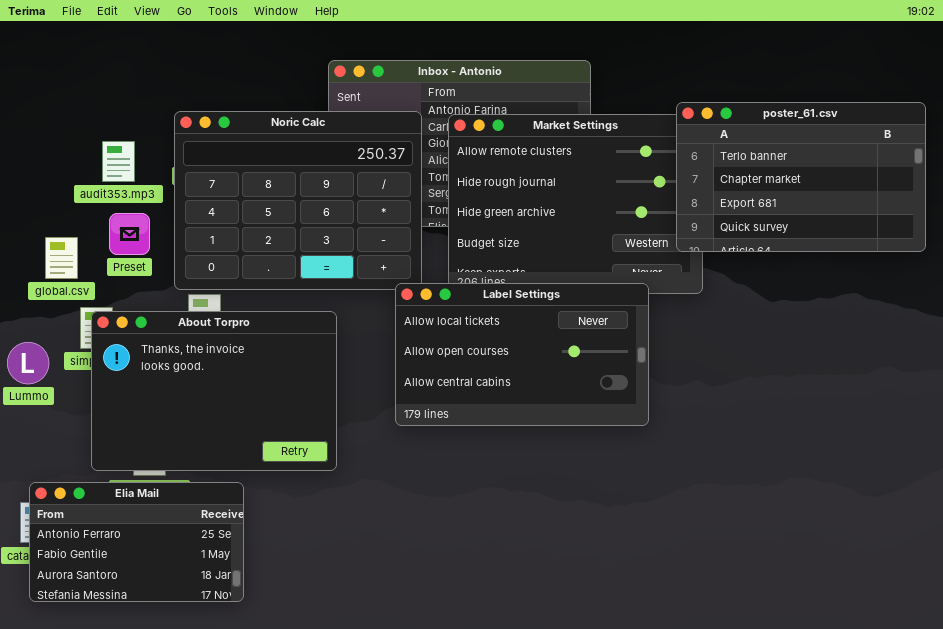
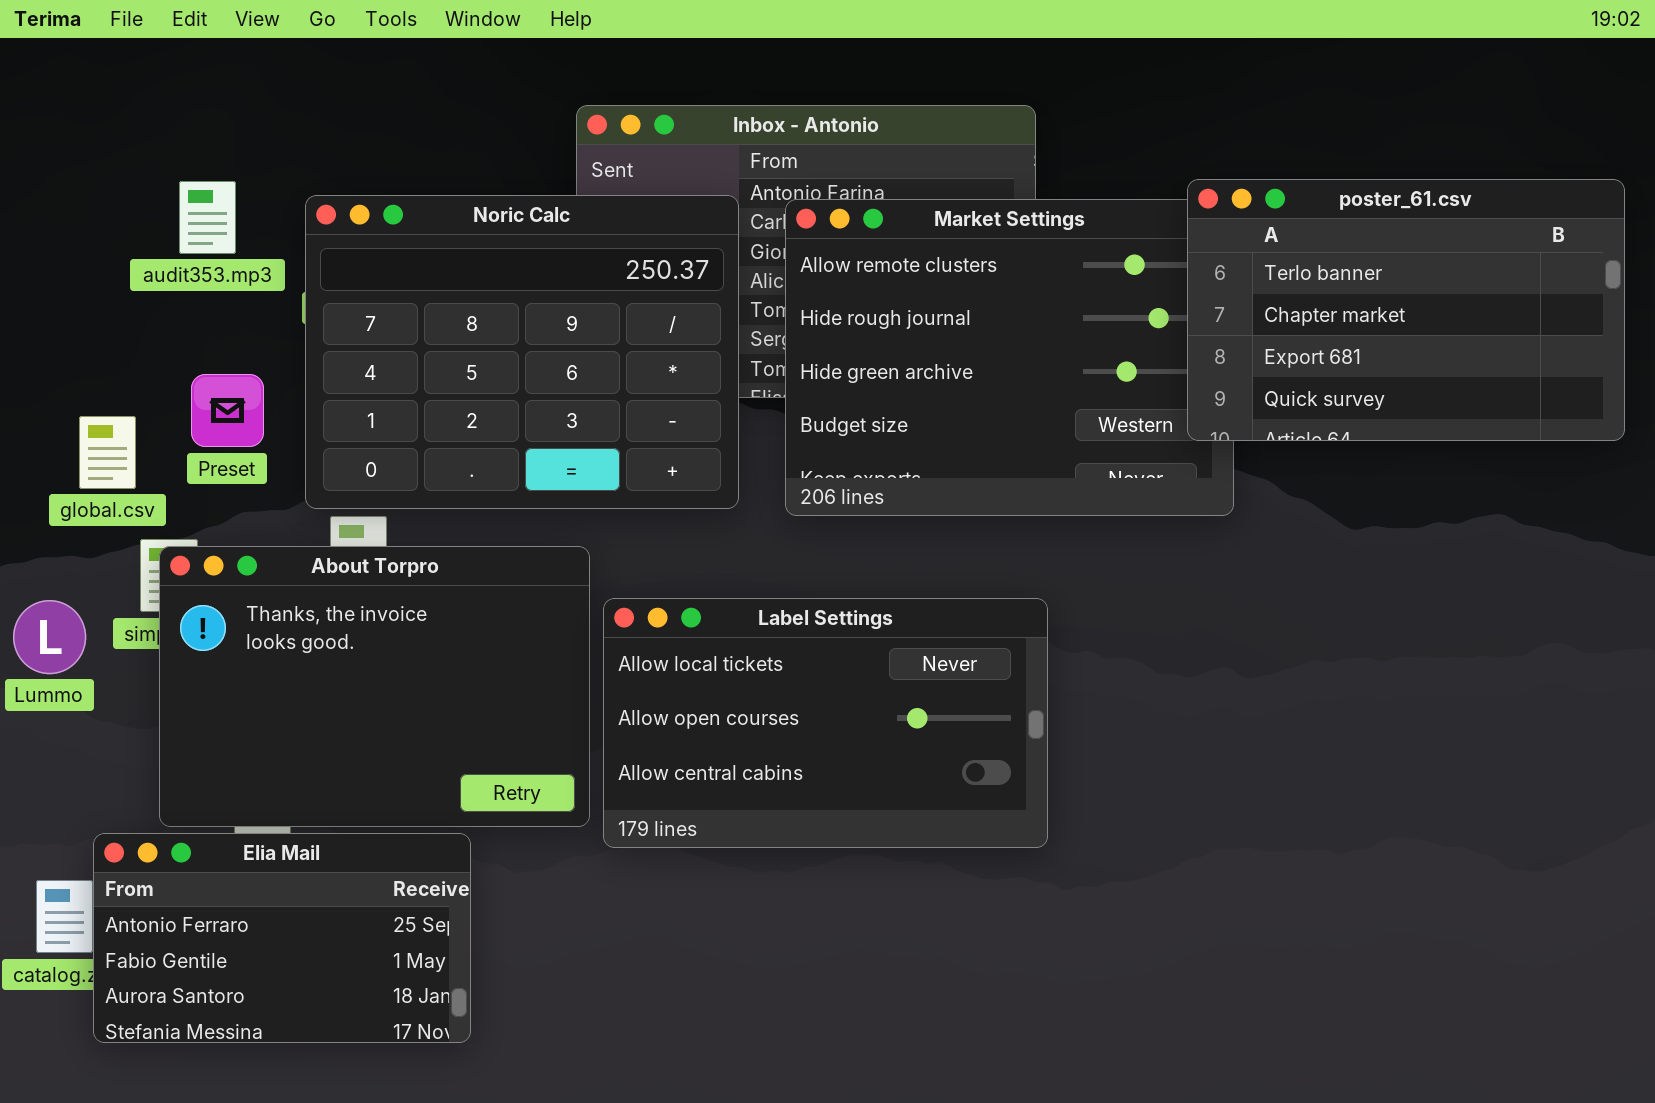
audit353.mp3: [102,141,135,182] -> [179,181,236,254], moved
Label Settings: [395,283,649,426] -> [603,598,1048,848], moved
Elia Mail: [29,482,244,602] -> [93,833,471,1043], moved

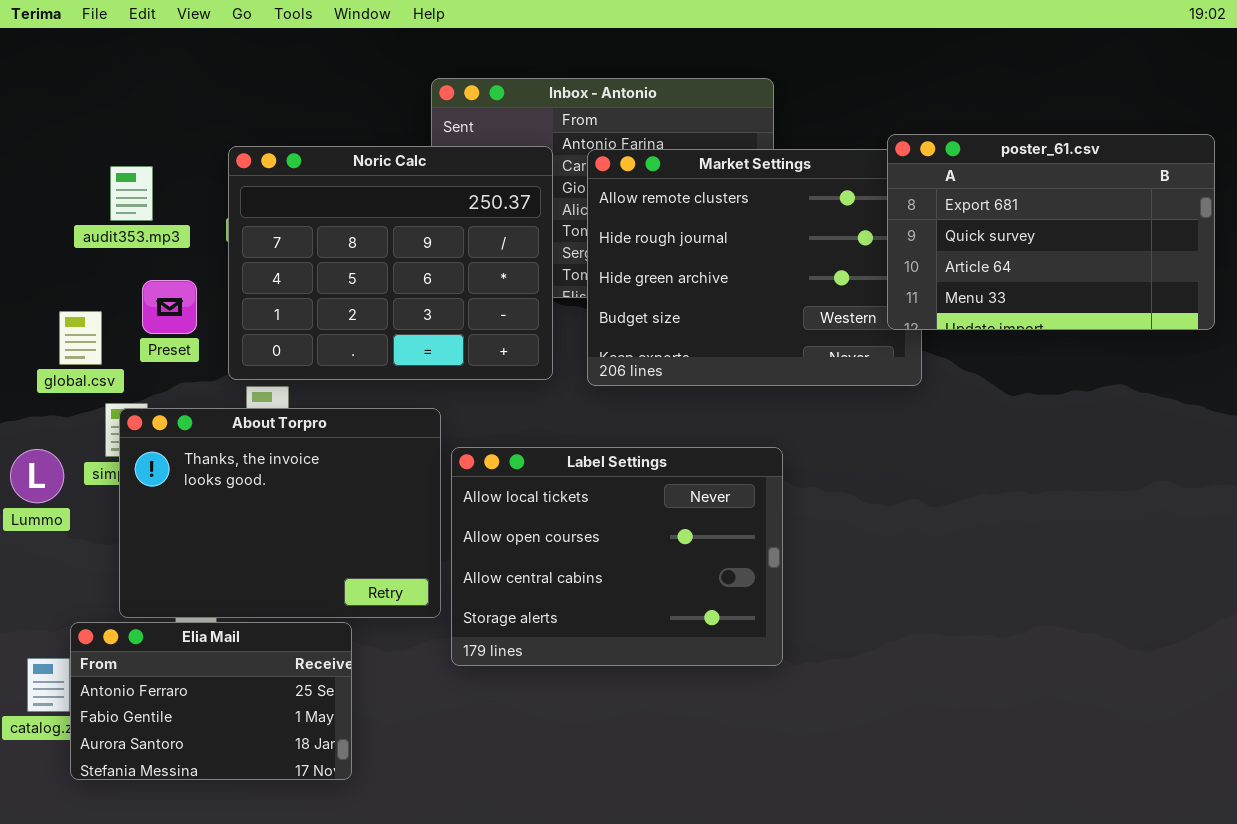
poster_61.csv: [1187,179,1625,441] -> [887,134,1215,330], scrolled down 2 rows
audit353.mp3: [179,181,236,254] -> [110,166,153,221], moved
Label Settings: [603,598,1048,848] -> [451,447,783,666], resized

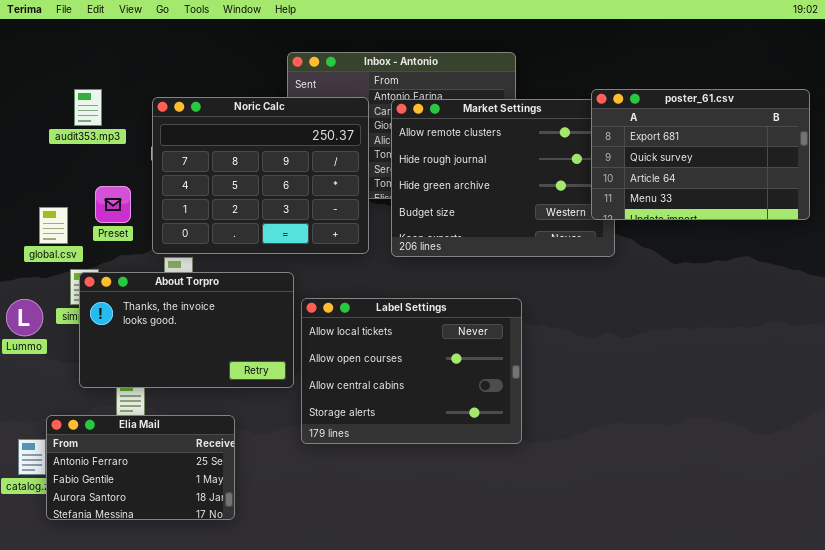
audit353.mp3: [110,166,153,221] -> [74,89,102,126], moved
About Torpro: [119,408,441,618] -> [79,272,294,388], resized

